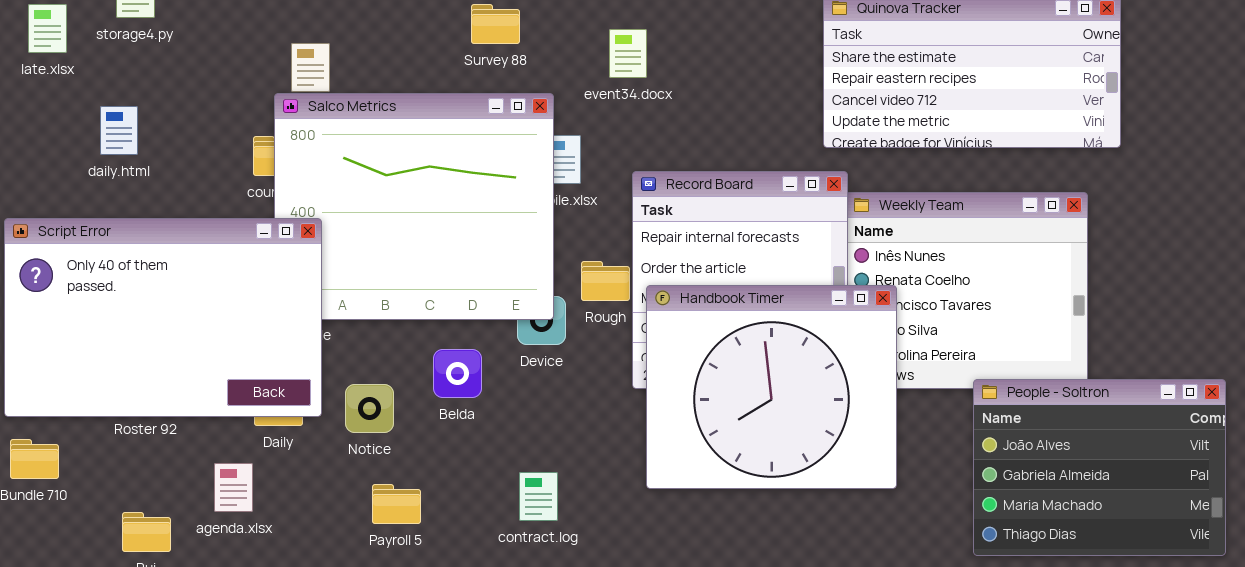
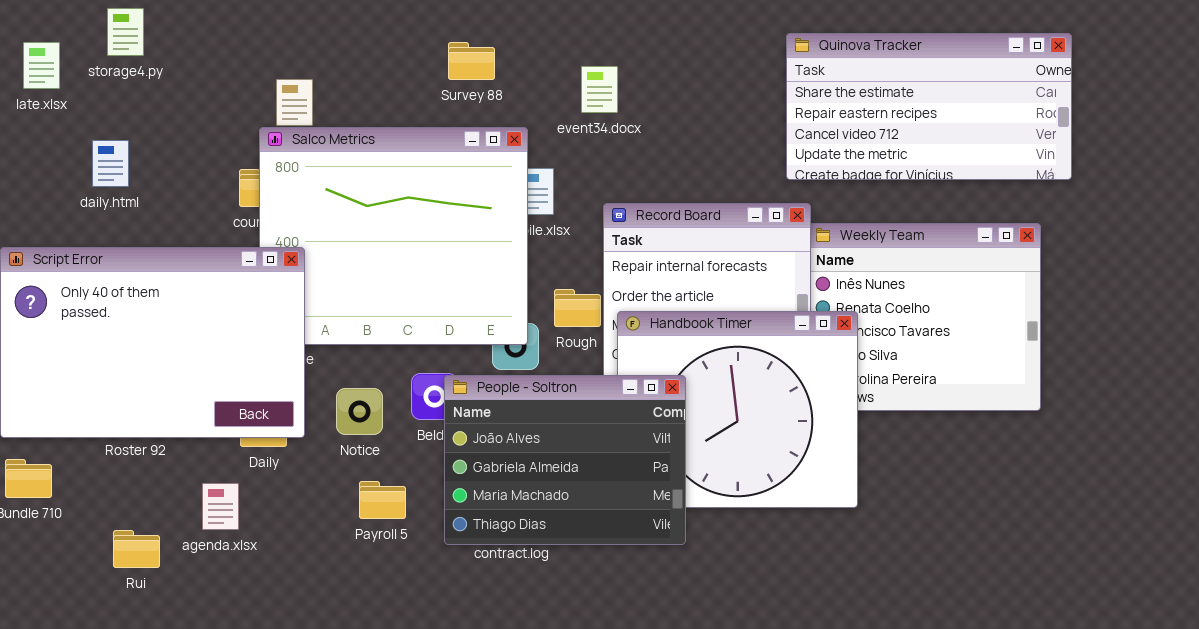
People - Soltron: [973,379,1226,556] -> [444,375,686,545], moved
Notice: [345,384,394,433] -> [336,388,383,435], moved
Payroll 5: [372,484,421,524] -> [359,481,406,519], moved

